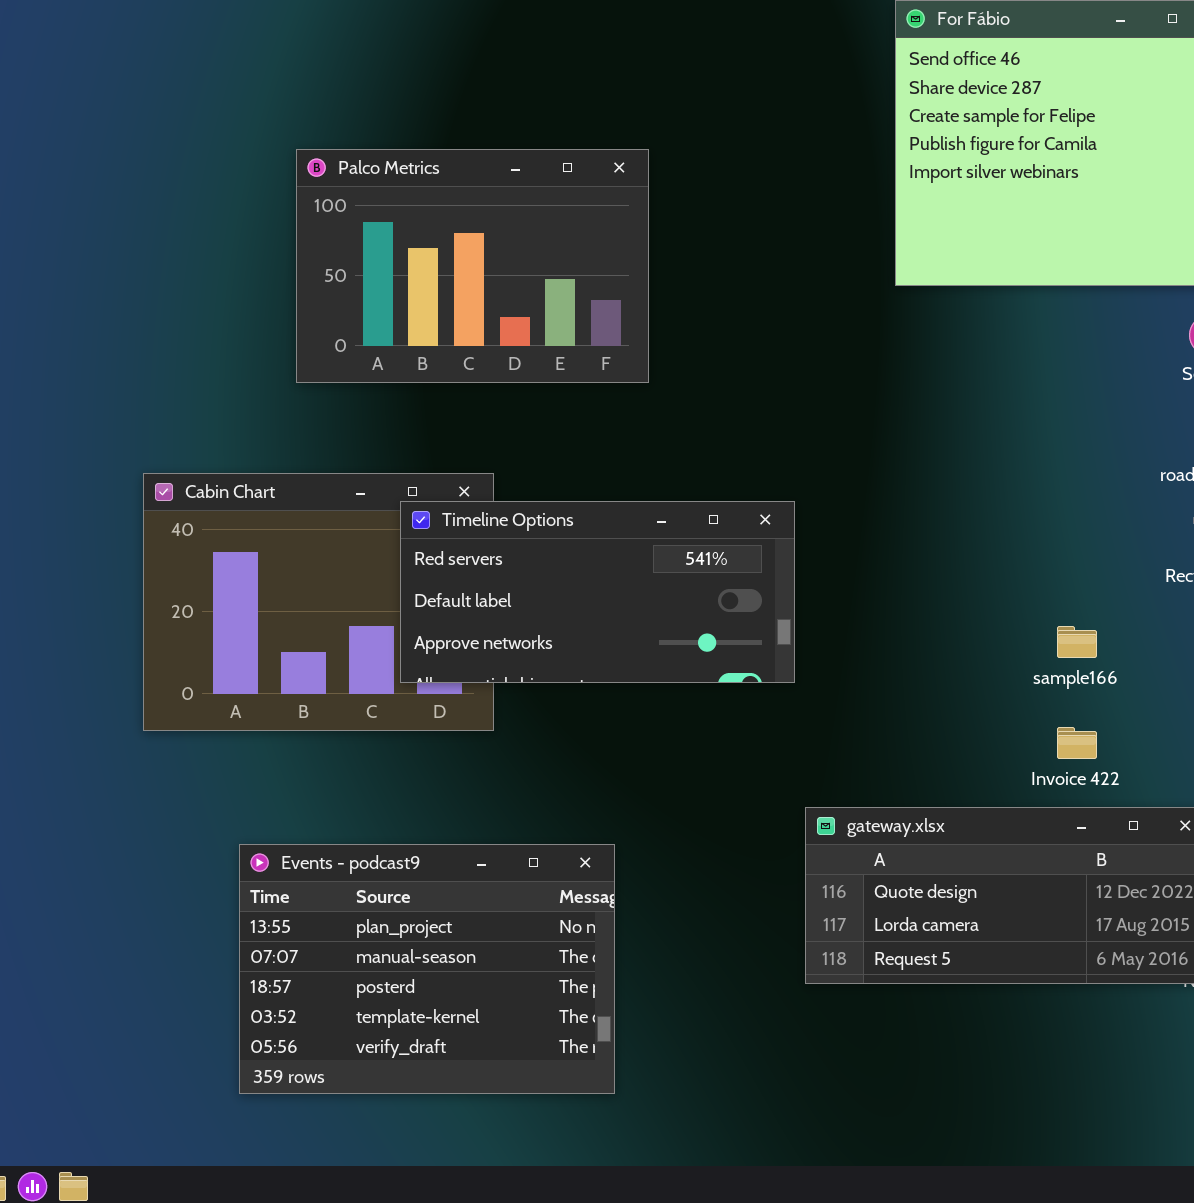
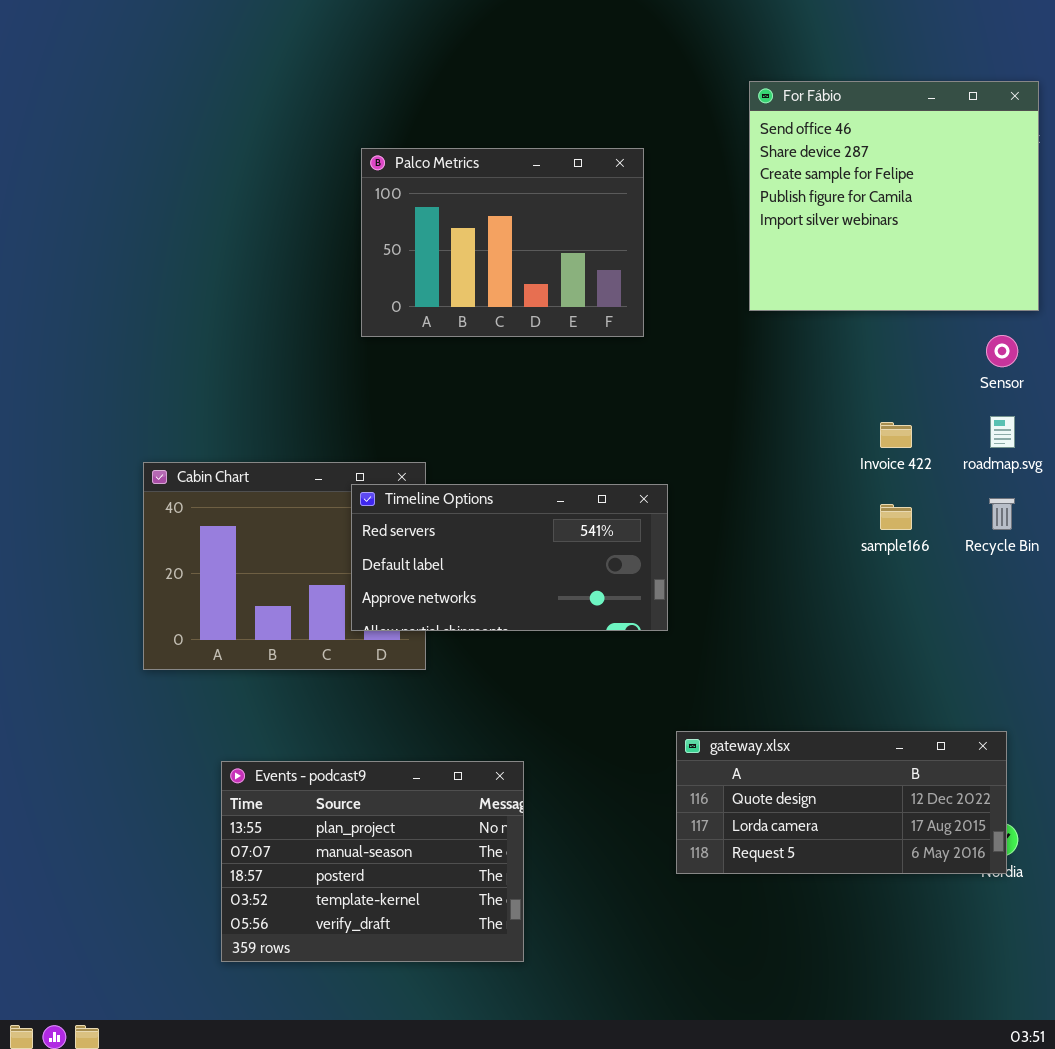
Palco Metrics: [296,149,649,383] -> [361,148,644,337], moved
sample166: [1057,626,1097,658] -> [880,504,912,530], moved
Invoice 422: [1057,727,1097,759] -> [880,422,912,448], moved

